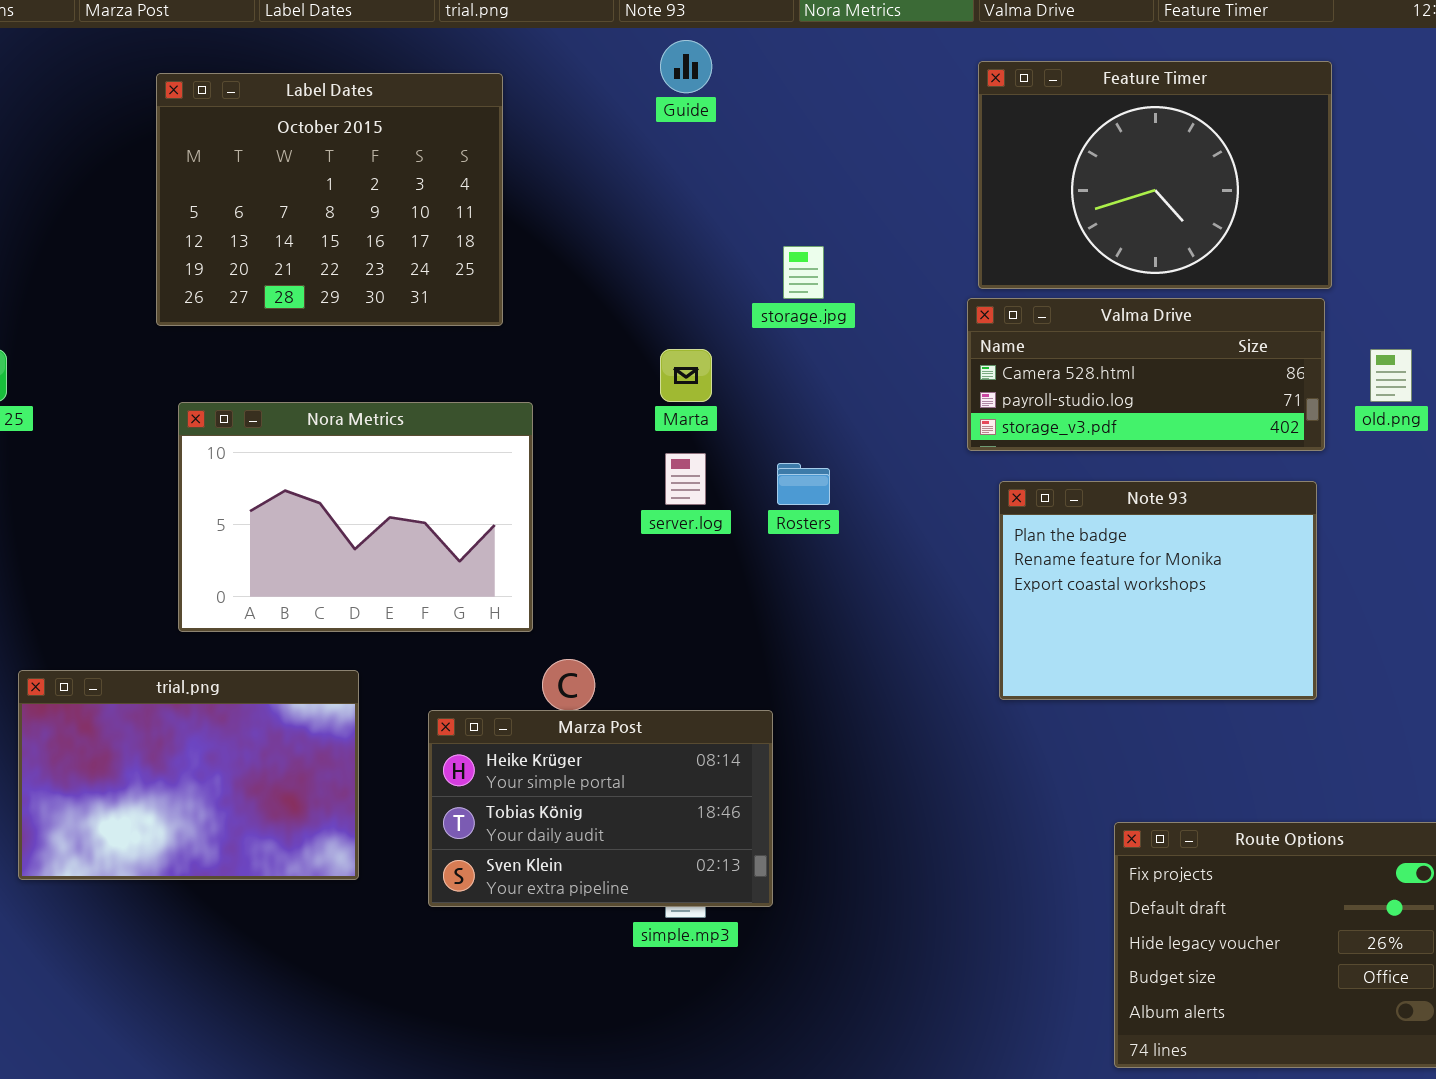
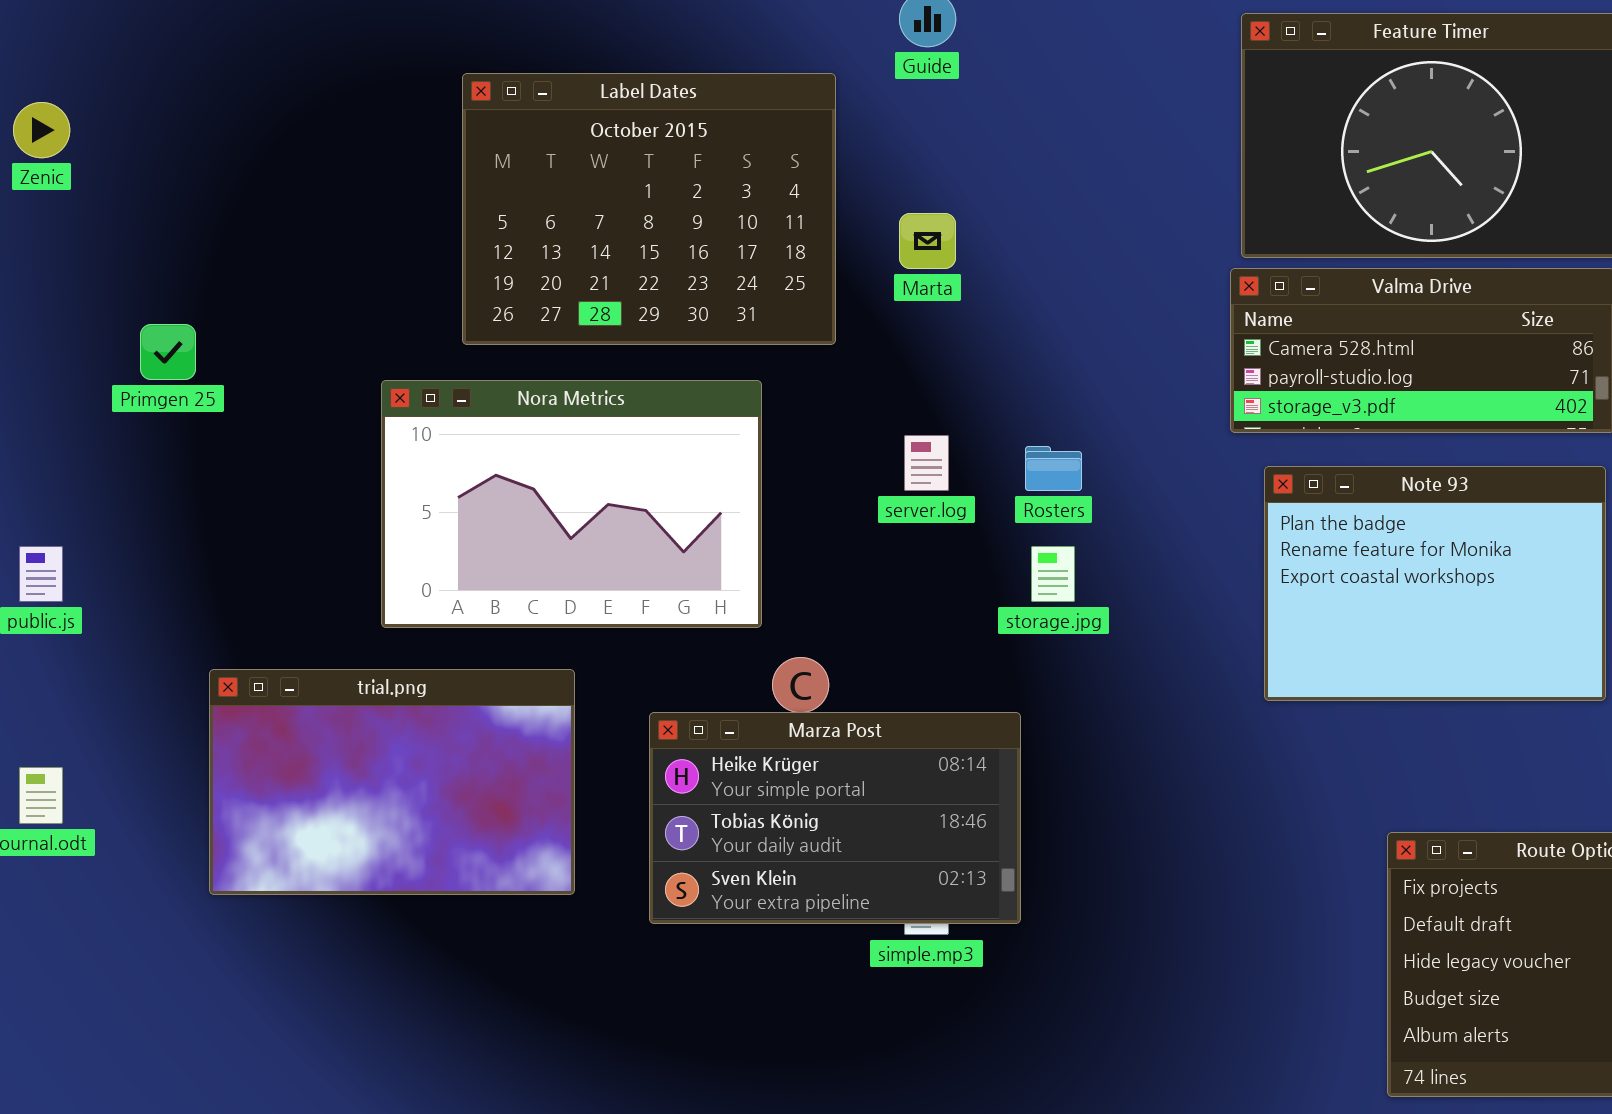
Label Dates: [156,73,503,326] -> [462,73,836,345], moved
storage.jpg: [783,246,824,299] -> [1031,546,1075,602], moved
Marta: [660,349,712,402] -> [899,213,956,269], moved

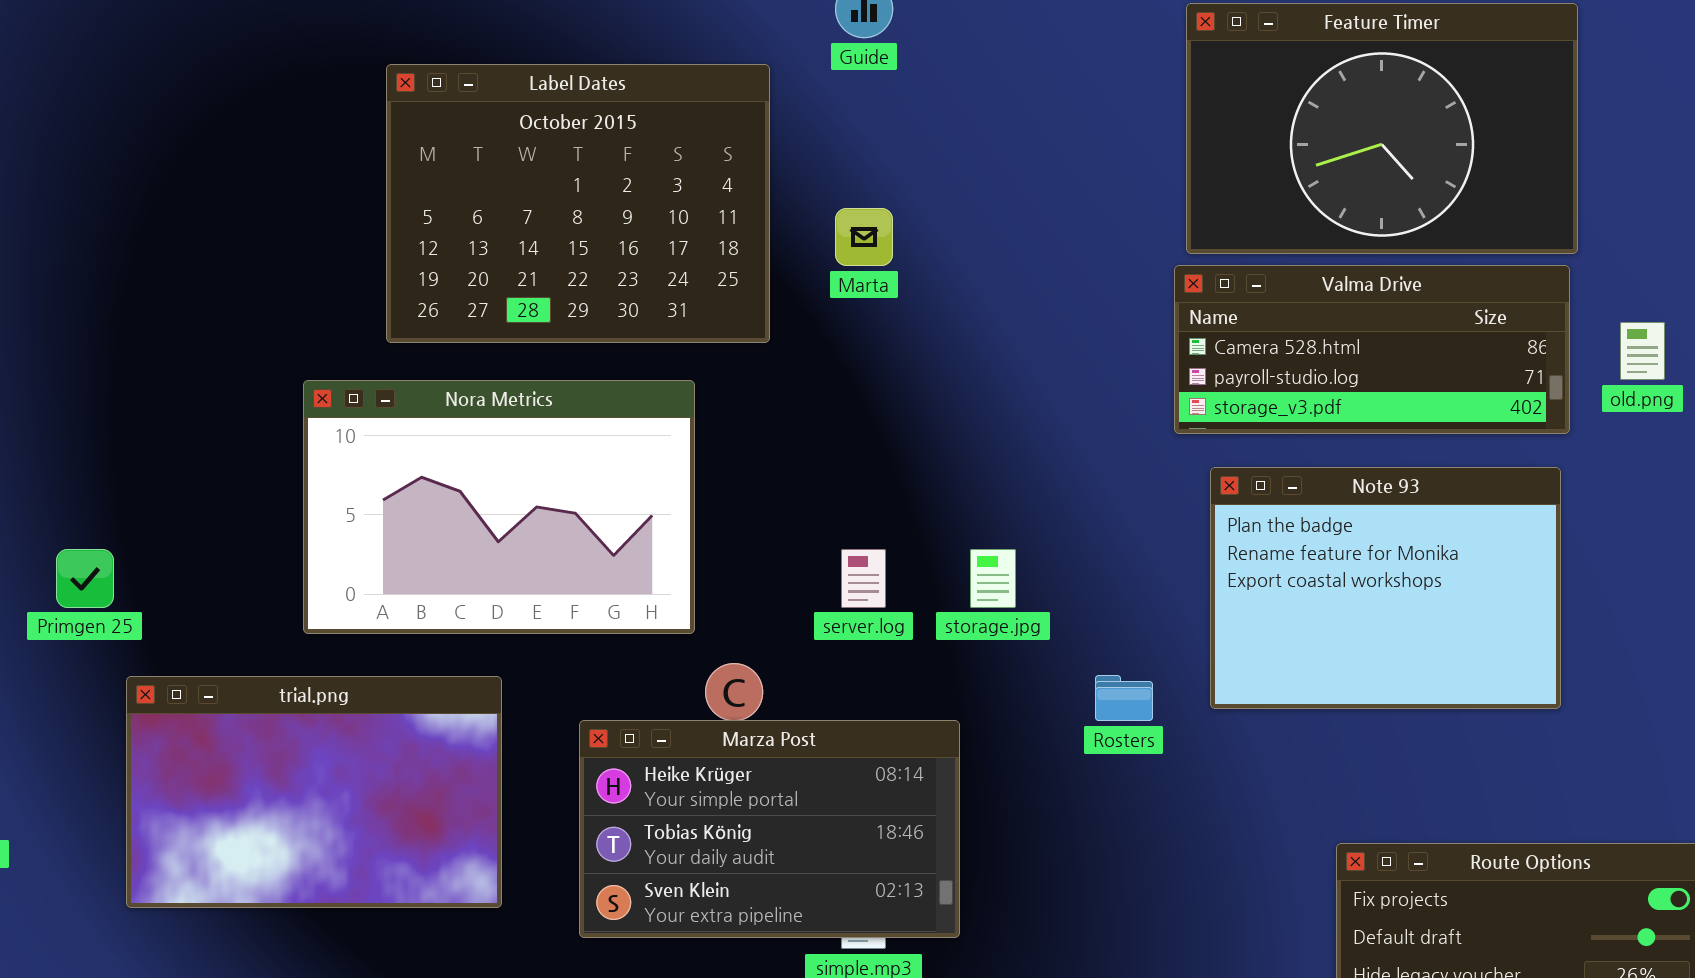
Primgen 25: [140,324,196,380] -> [56,549,114,608], moved
server.log: [904,435,949,491] -> [841,549,886,608], moved
Rosters: [1025,446,1082,491] -> [1095,675,1153,721], moved

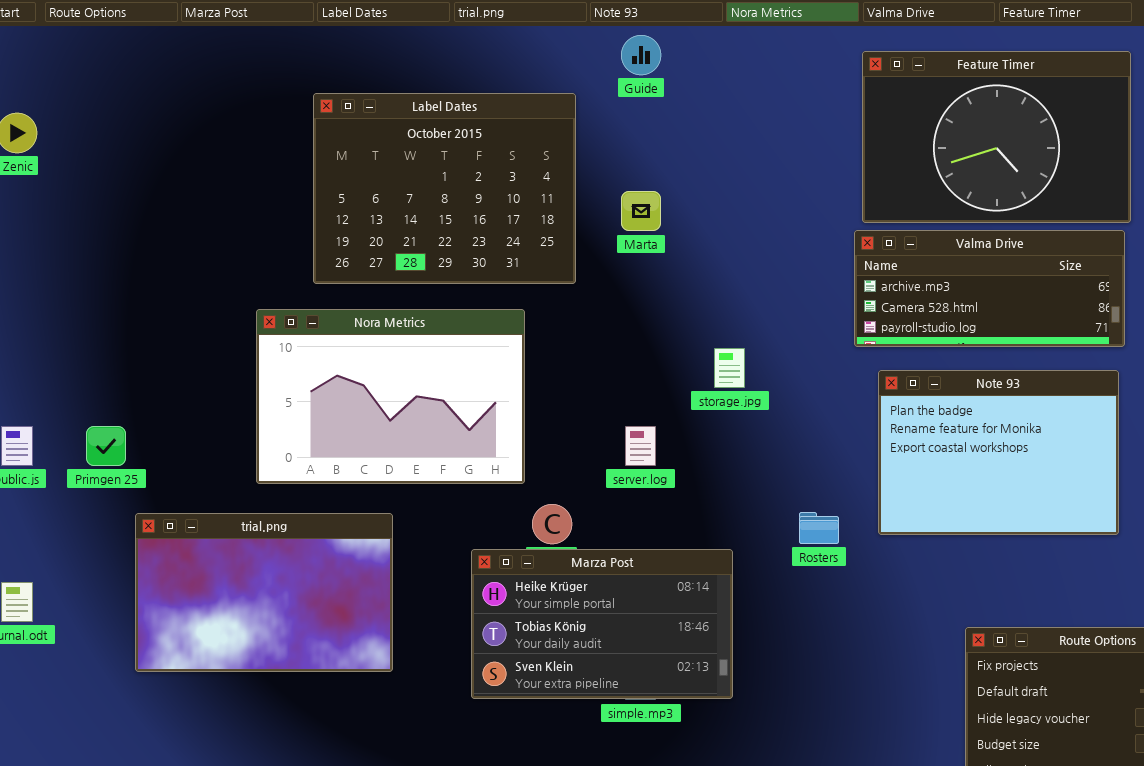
Valma Drive: [1174,265,1570,434] -> [854,230,1125,347], scrolled up 1 row
storage.jpg: [970,549,1016,608] -> [714,348,745,388], moved
Marza Post: [579,720,960,938] -> [471,549,733,699], moved

